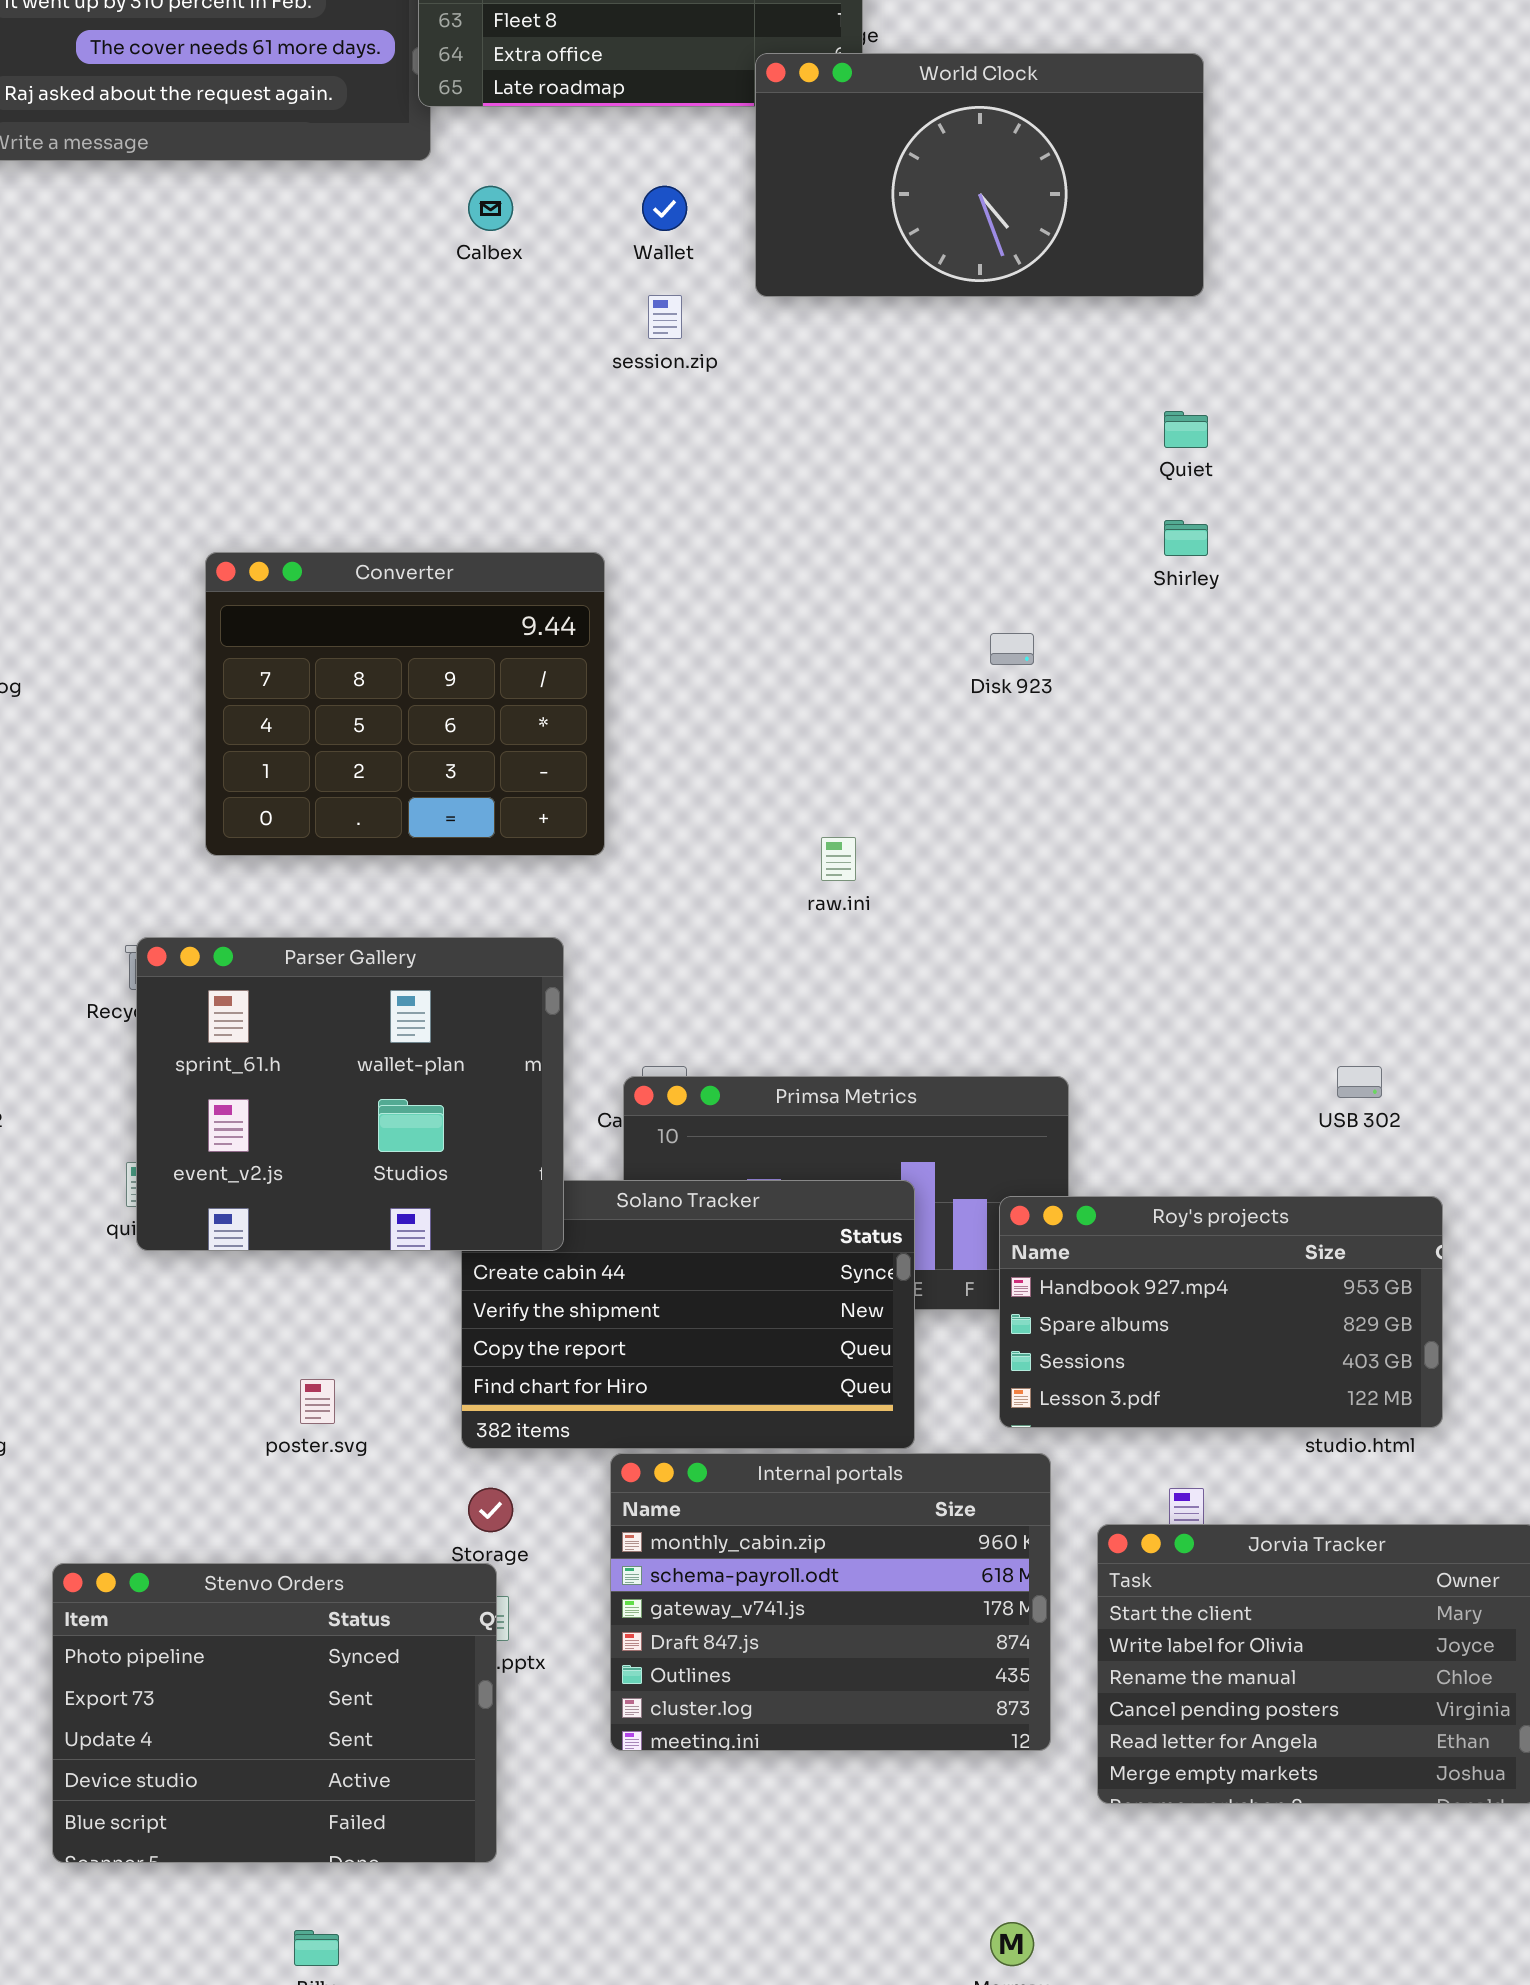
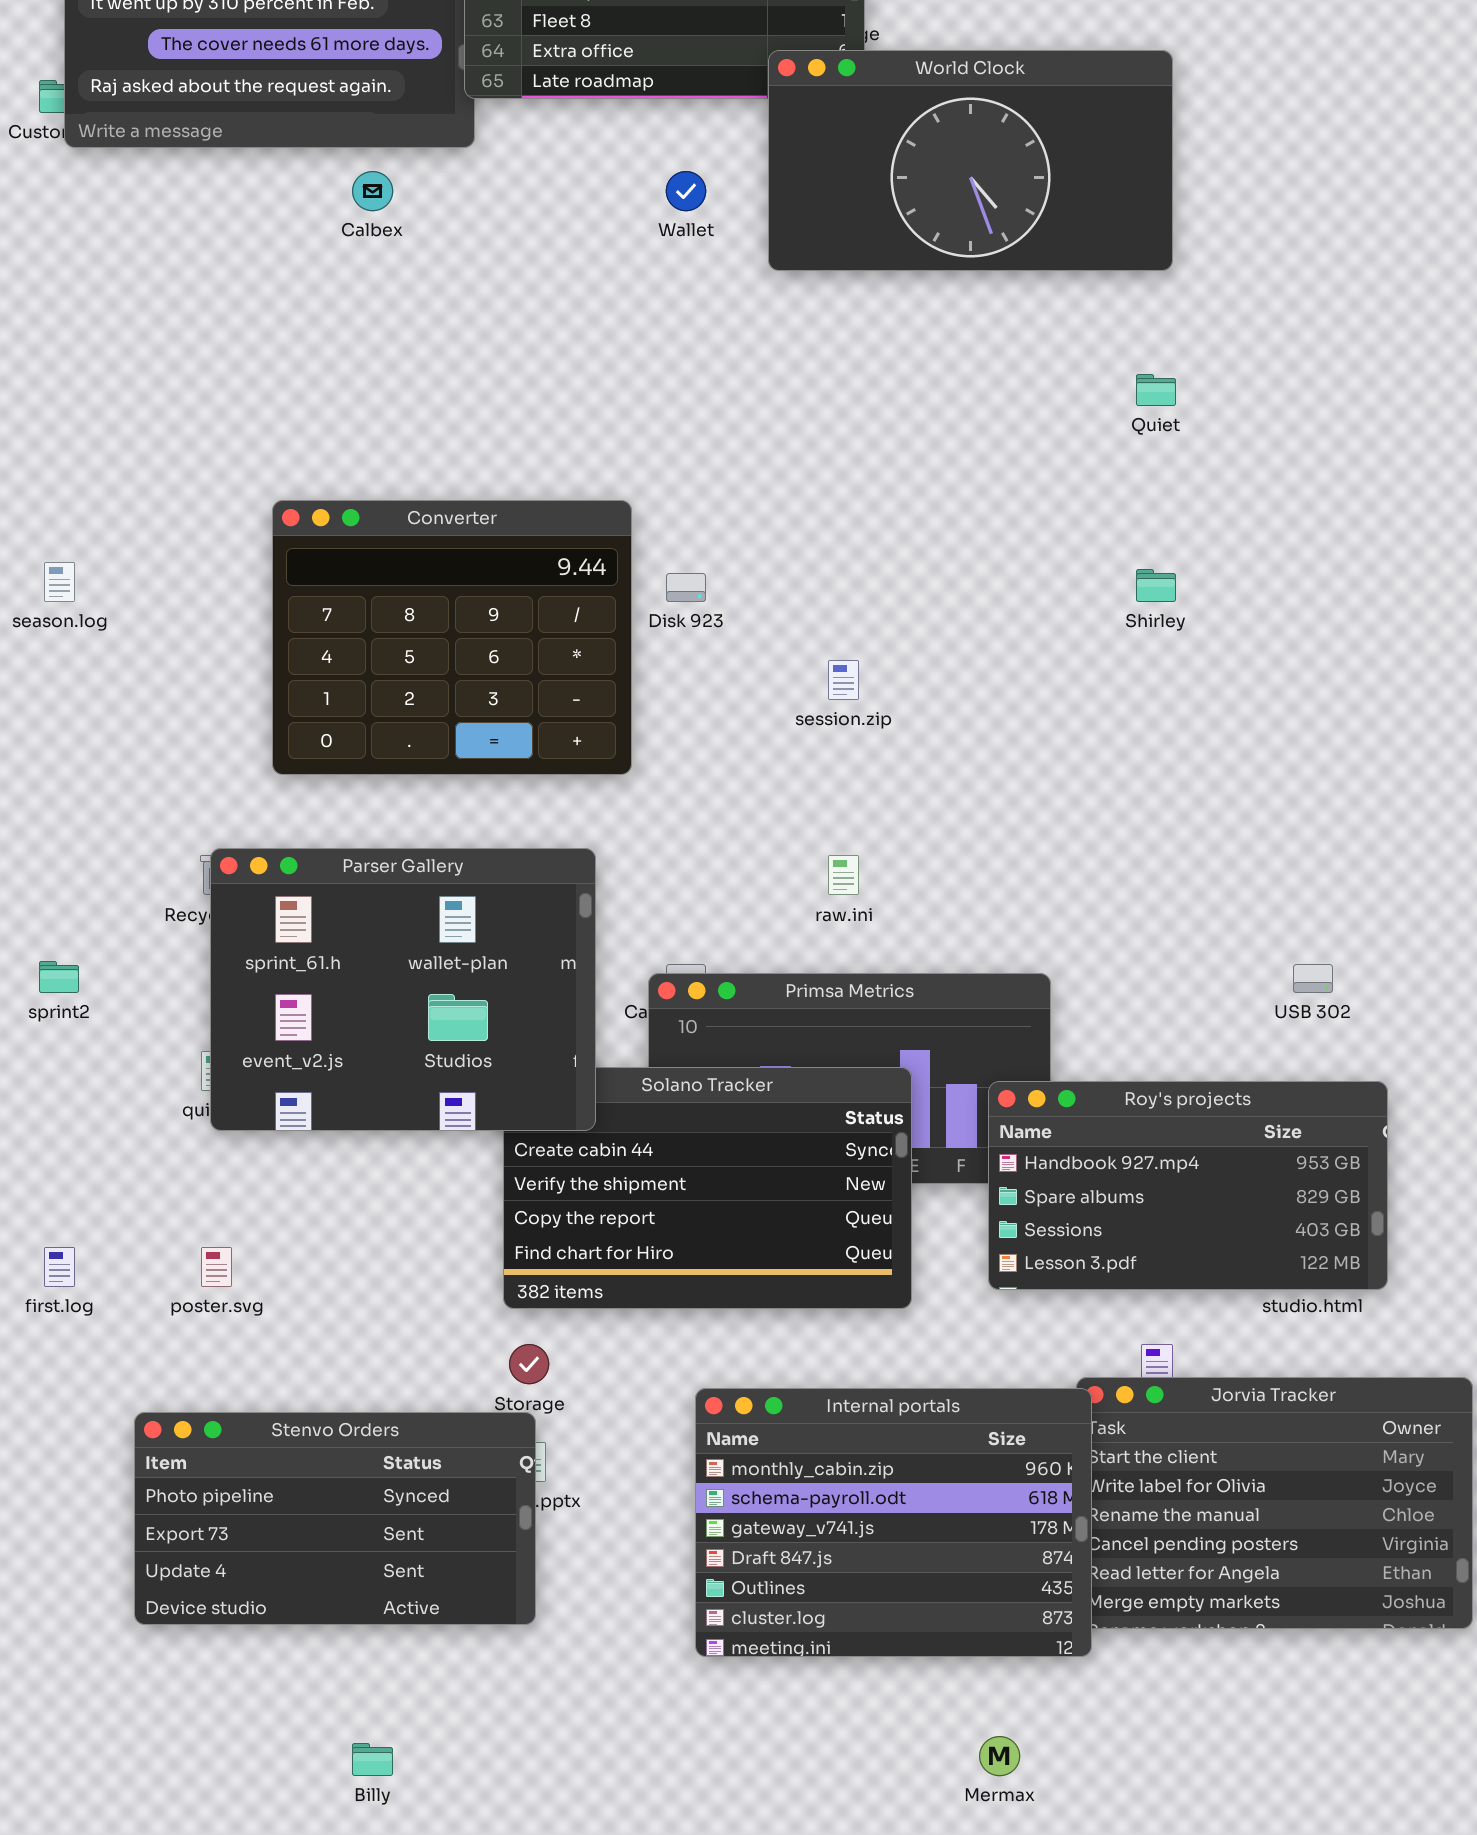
Calbex: [468,186,513,231] -> [352,171,393,211], moved
session.zip: [648,295,682,339] -> [828,660,859,700], moved
Shirley: [1164,520,1208,556] -> [1136,569,1176,602], moved
Disk 923: [990,633,1034,665] -> [666,573,706,602], moved
raw.ini: [821,837,856,881] -> [828,855,859,895], moved
poster.svg: [300,1379,335,1424] -> [201,1247,232,1287], moved
Internal portals: [610,1453,1051,1751] -> [695,1388,1092,1657], moved
Stenvo Orders: [52,1563,497,1863] -> [134,1412,536,1625], resized

